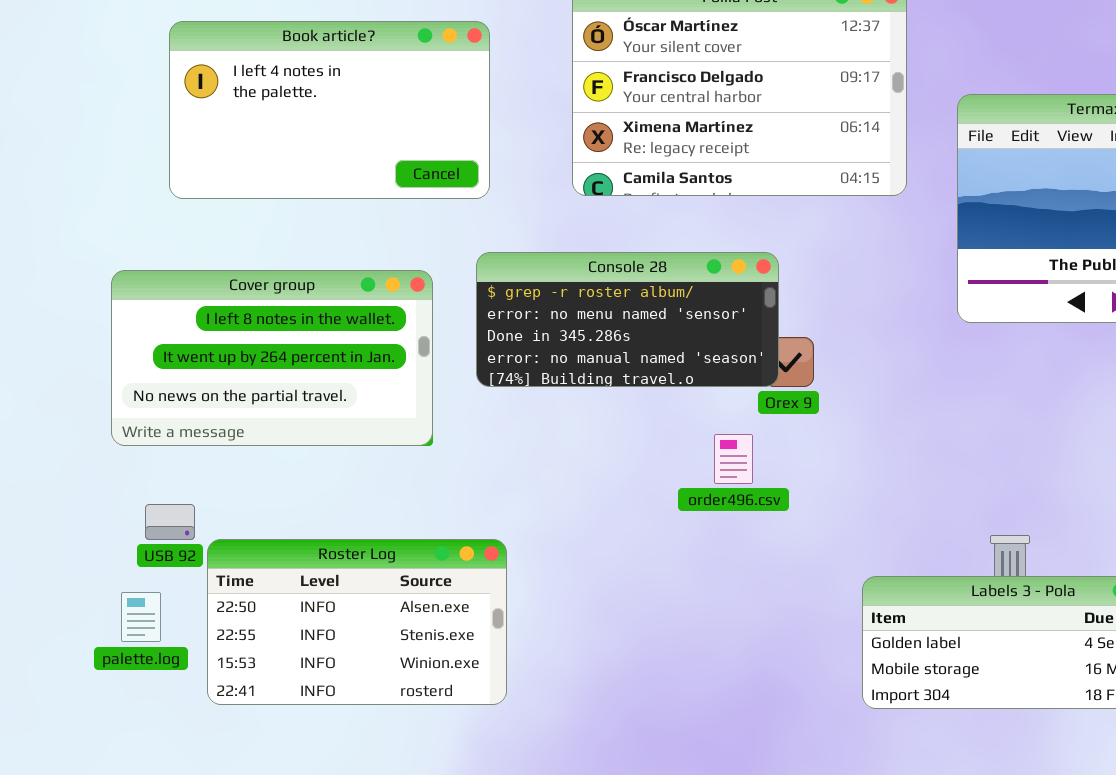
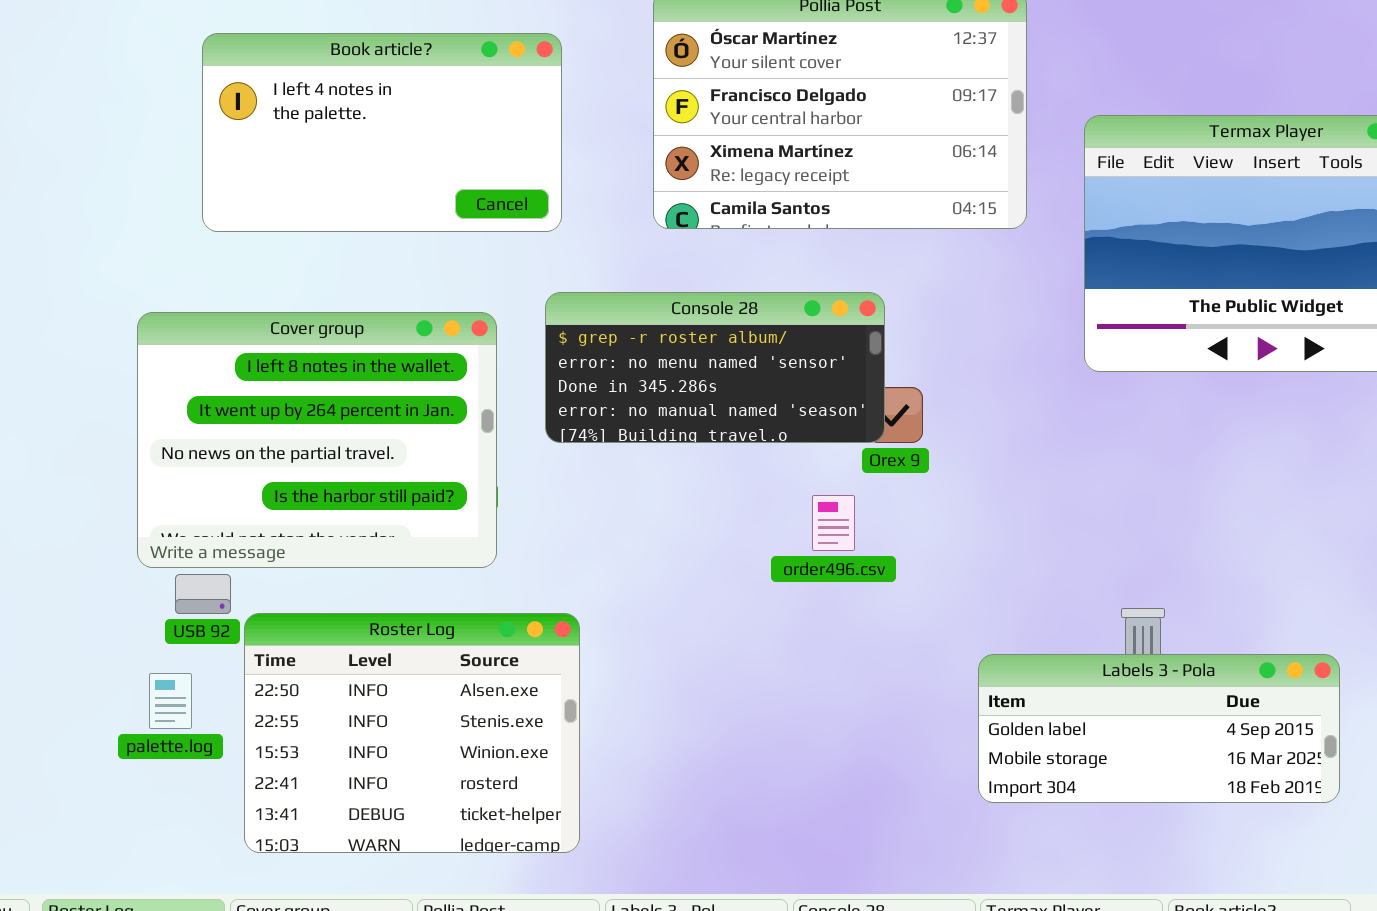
Cover group: [111,270,433,446] -> [137,312,497,568], resized
Roster Log: [207,539,507,705] -> [244,613,580,853], resized

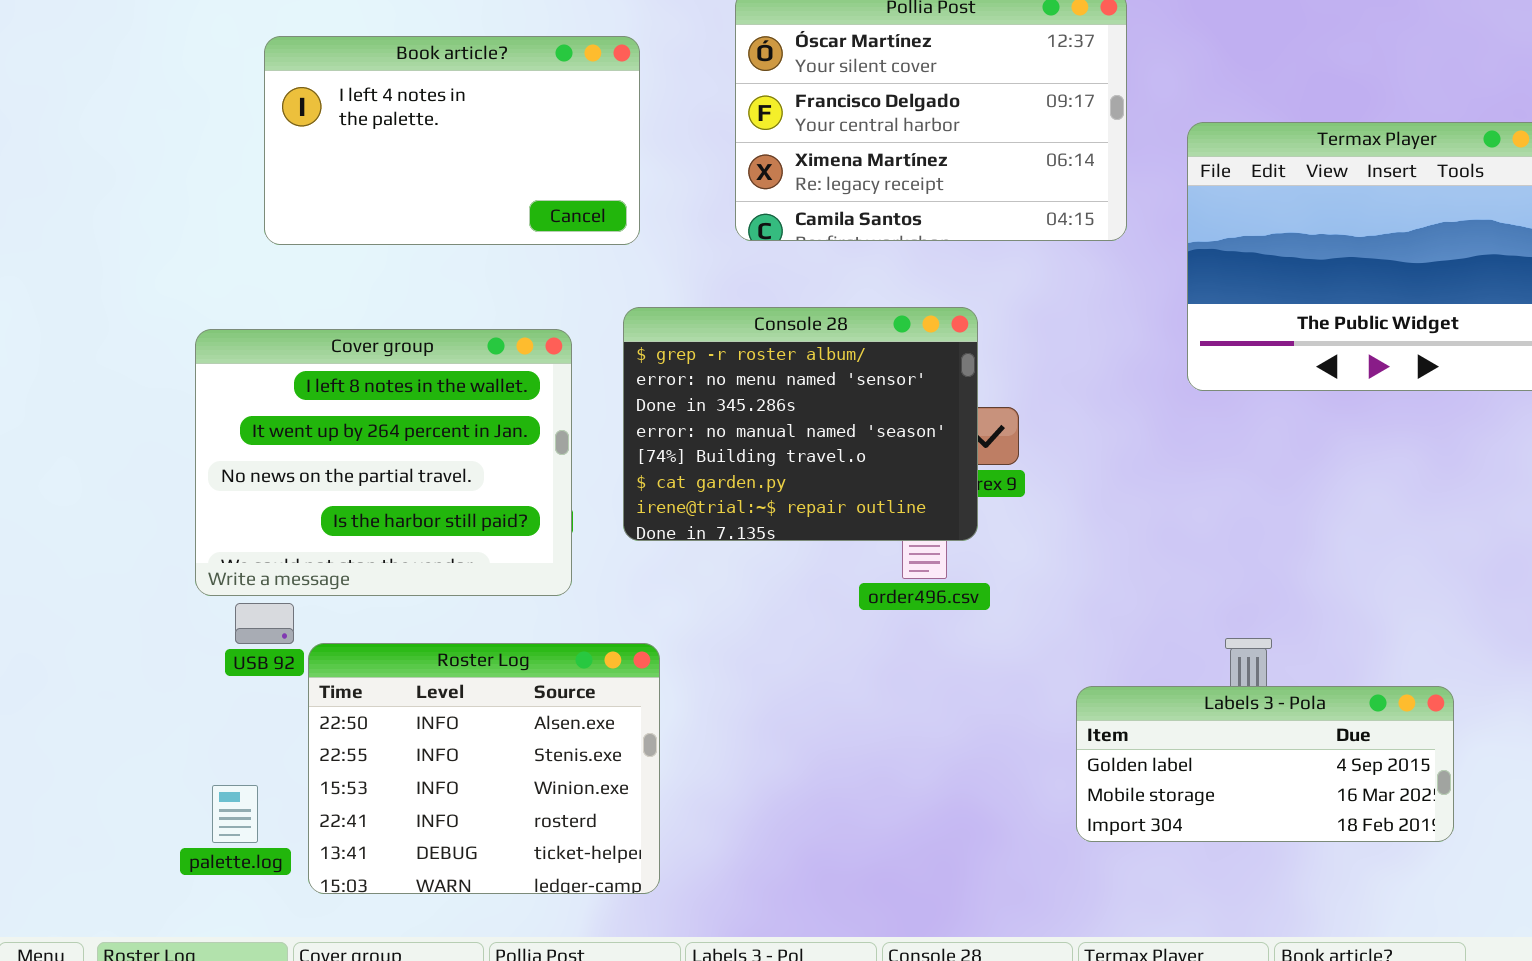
Console 28: [545,292,885,443] -> [623,307,978,541], resized
palette.log: [149,673,192,729] -> [212,785,258,843], moved

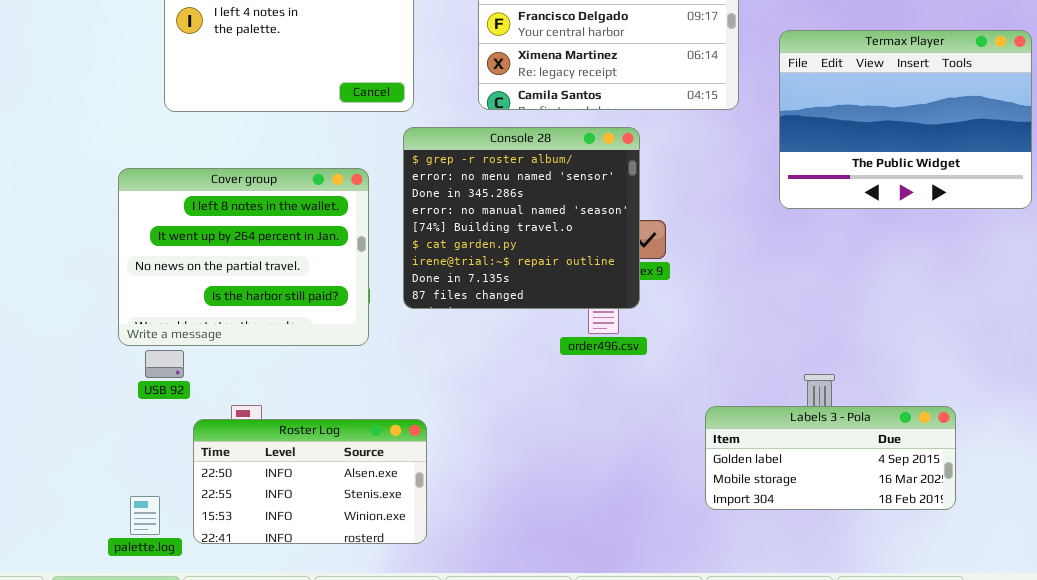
Console 28: [623,307,978,541] -> [403,127,640,309], resized
Roster Log: [308,643,660,894] -> [193,419,427,544], resized
palette.log: [212,785,258,843] -> [130,496,160,535], moved

